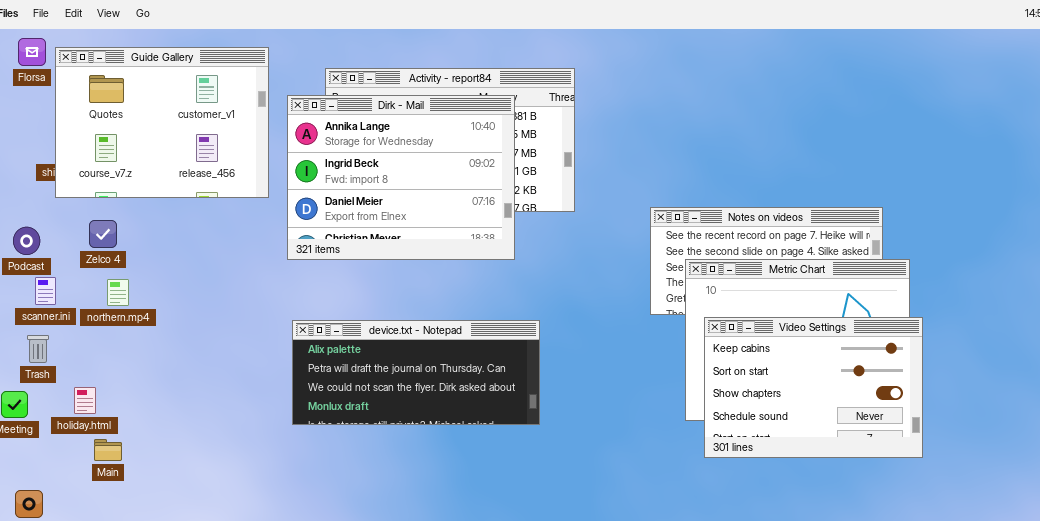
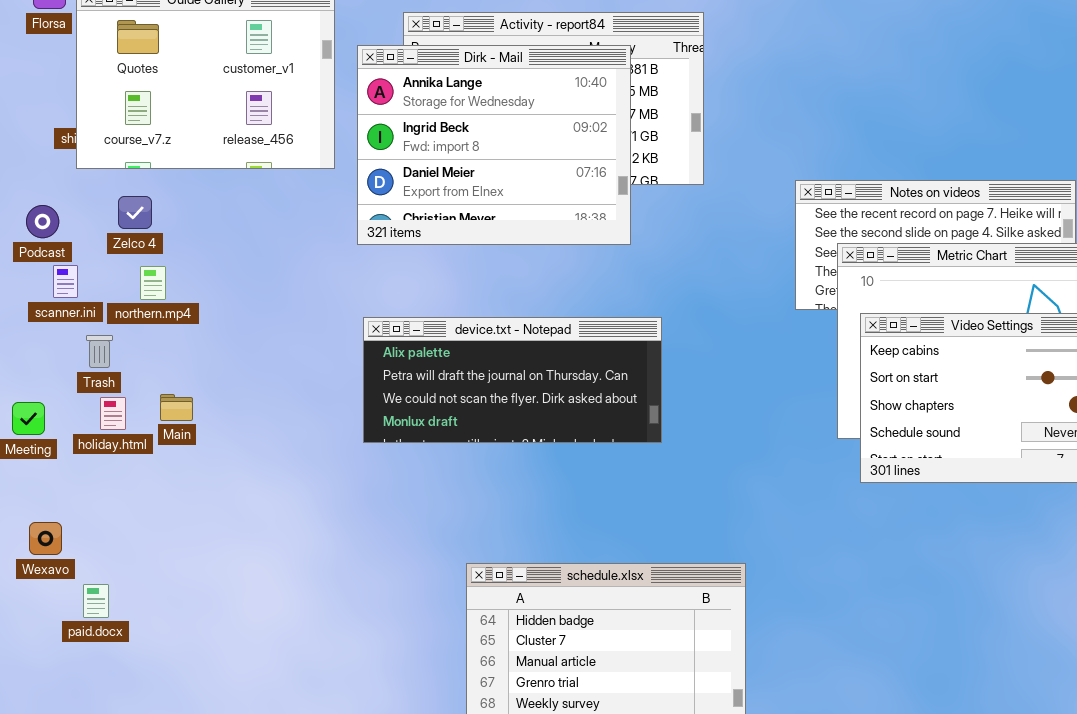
Trash: [27,335,49,363] -> [86,335,113,368], moved
Main: [94,439,122,461] -> [160,394,193,421], moved

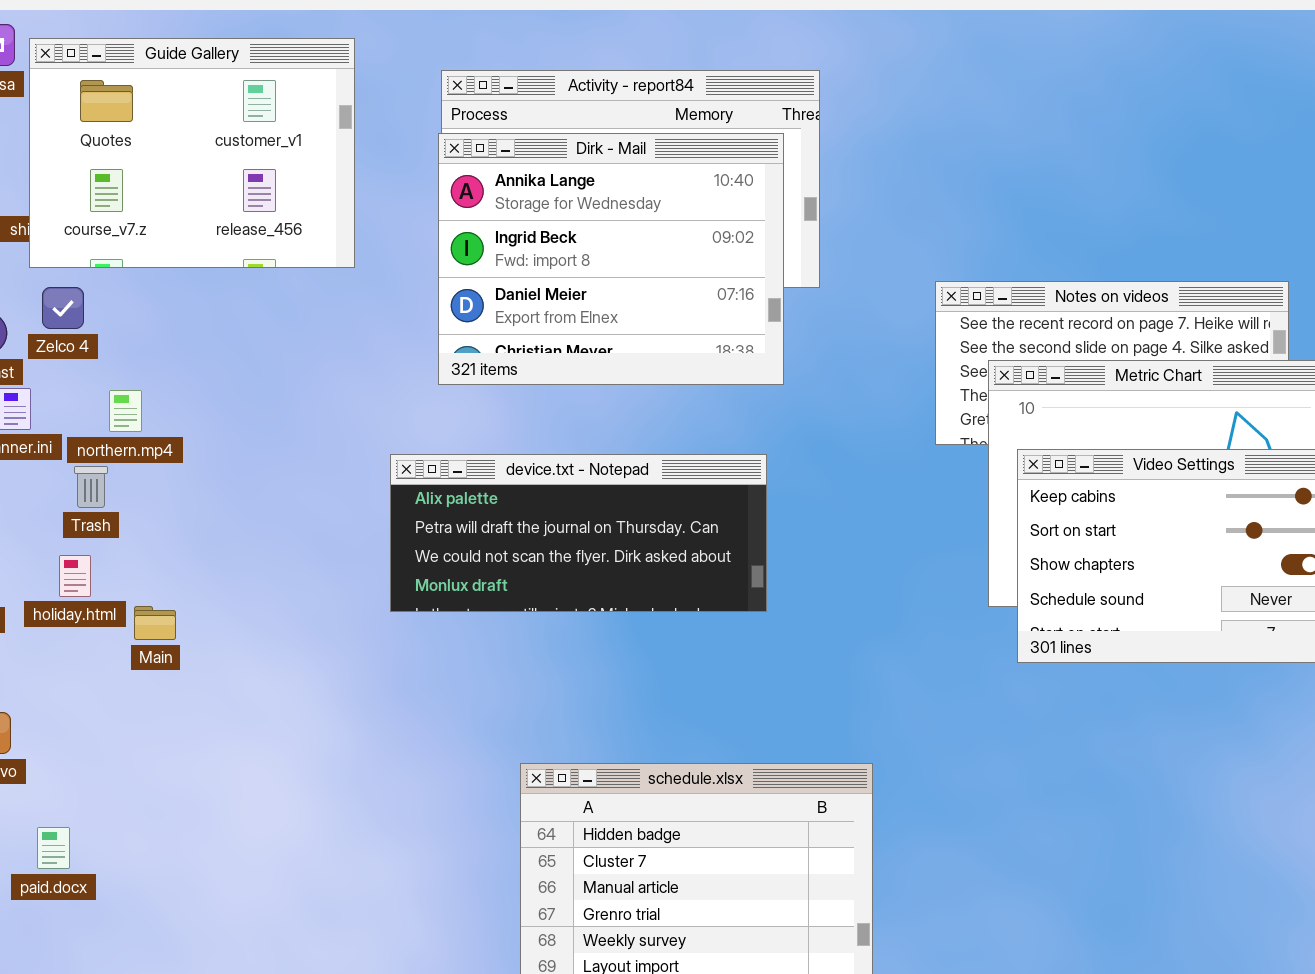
Dirk - Mail: [357,45,631,245] -> [438,133,784,385], moved
Zelco 4: [118,196,152,229] -> [42,287,84,329], moved
Trash: [86,335,113,368] -> [74,466,108,508], moved
Main: [160,394,193,421] -> [134,606,176,640], moved
paid.docx: [83,584,109,618] -> [37,827,70,869], moved

